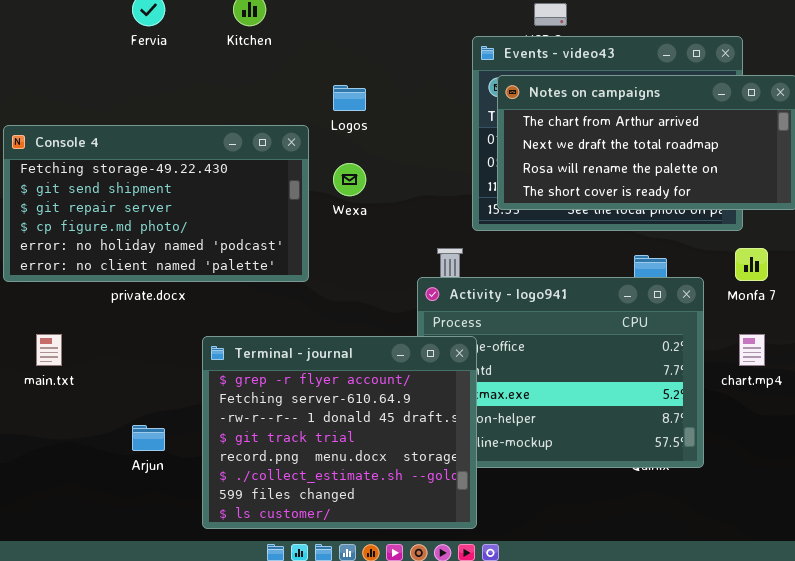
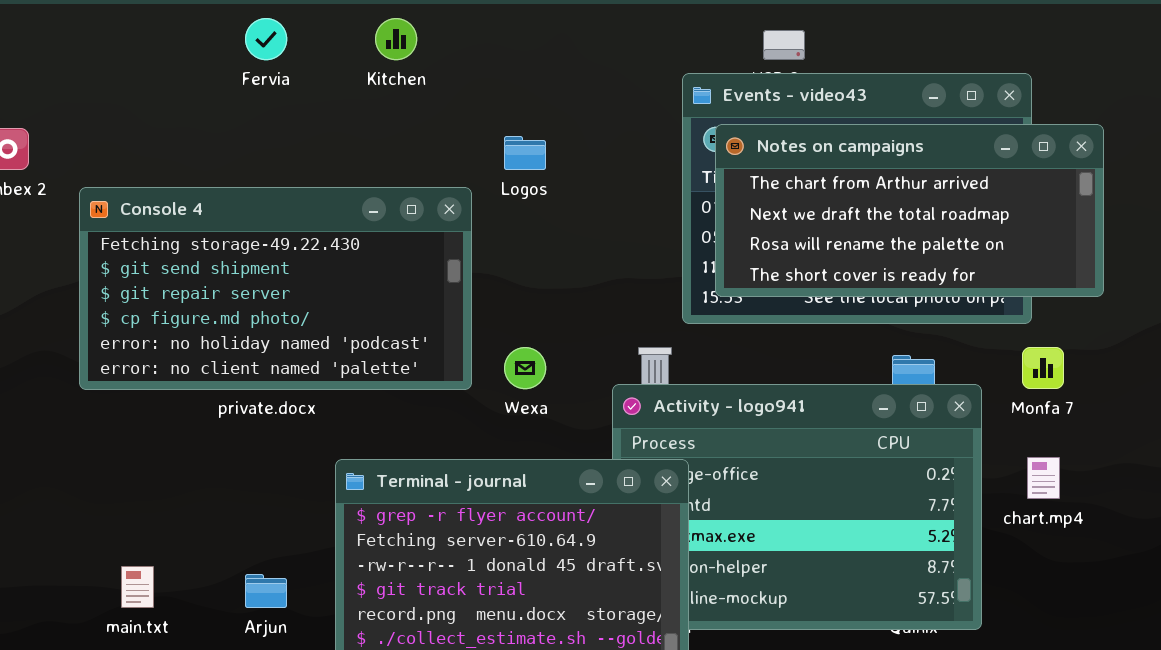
Wexa: [333,163,366,196] -> [504,347,546,389], moved
main.txt: [36,334,62,366] -> [121,566,154,608], moved

